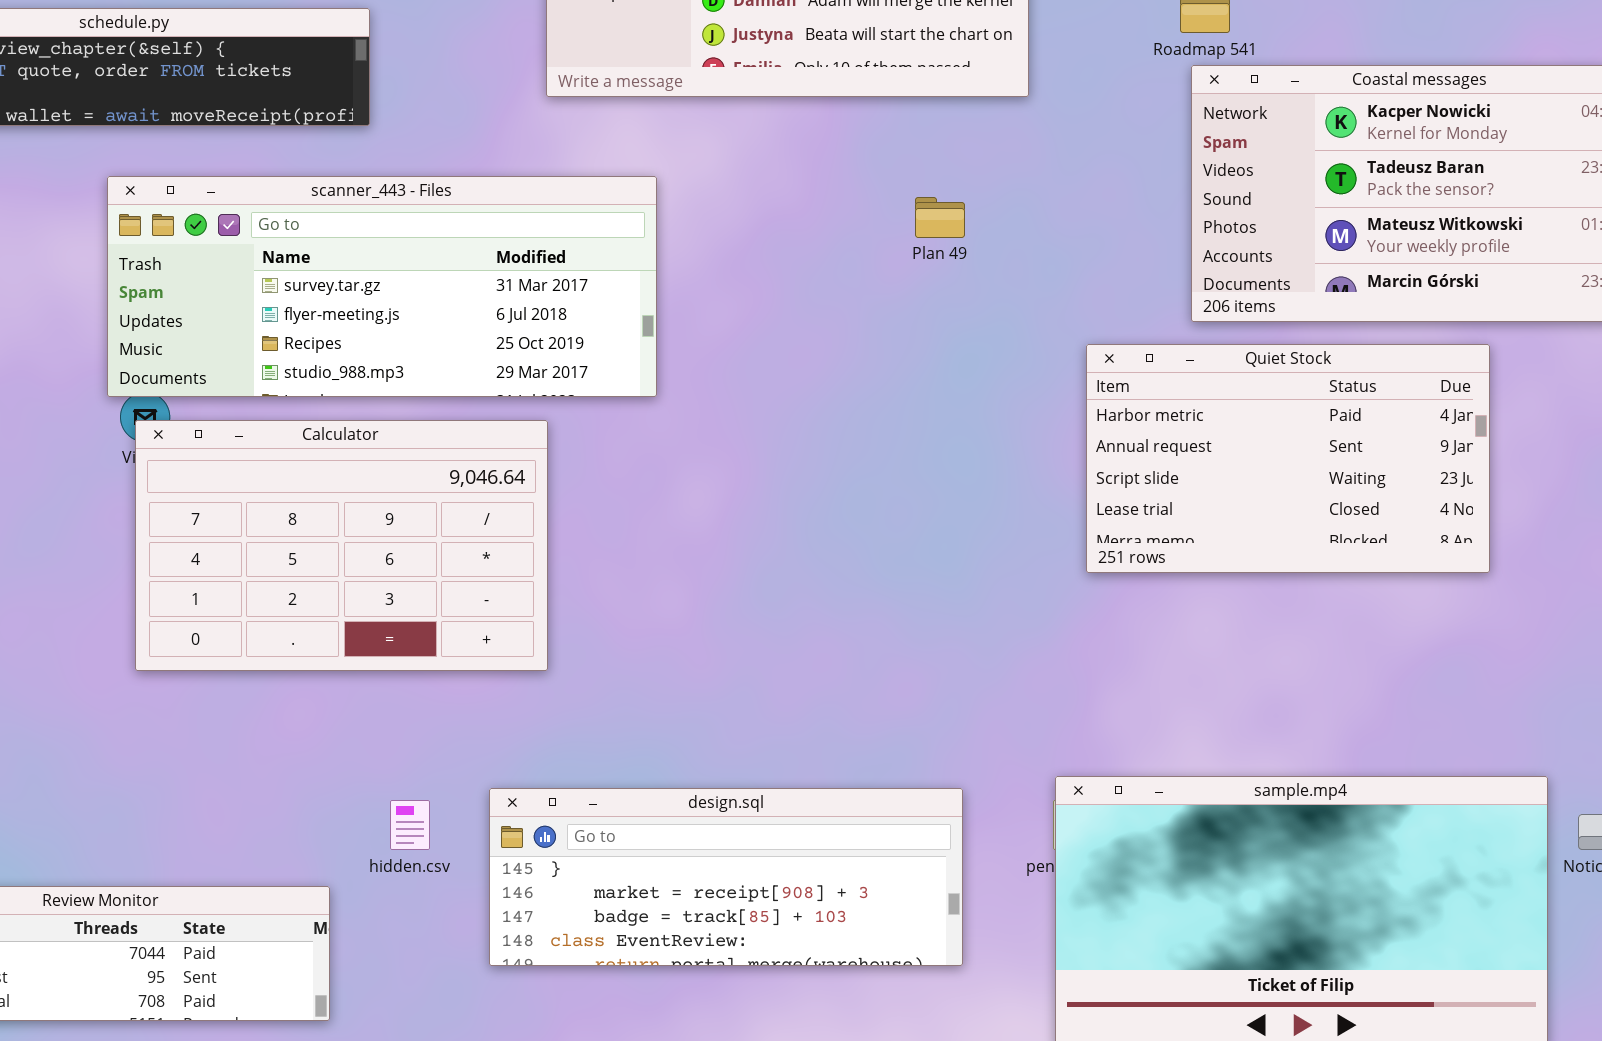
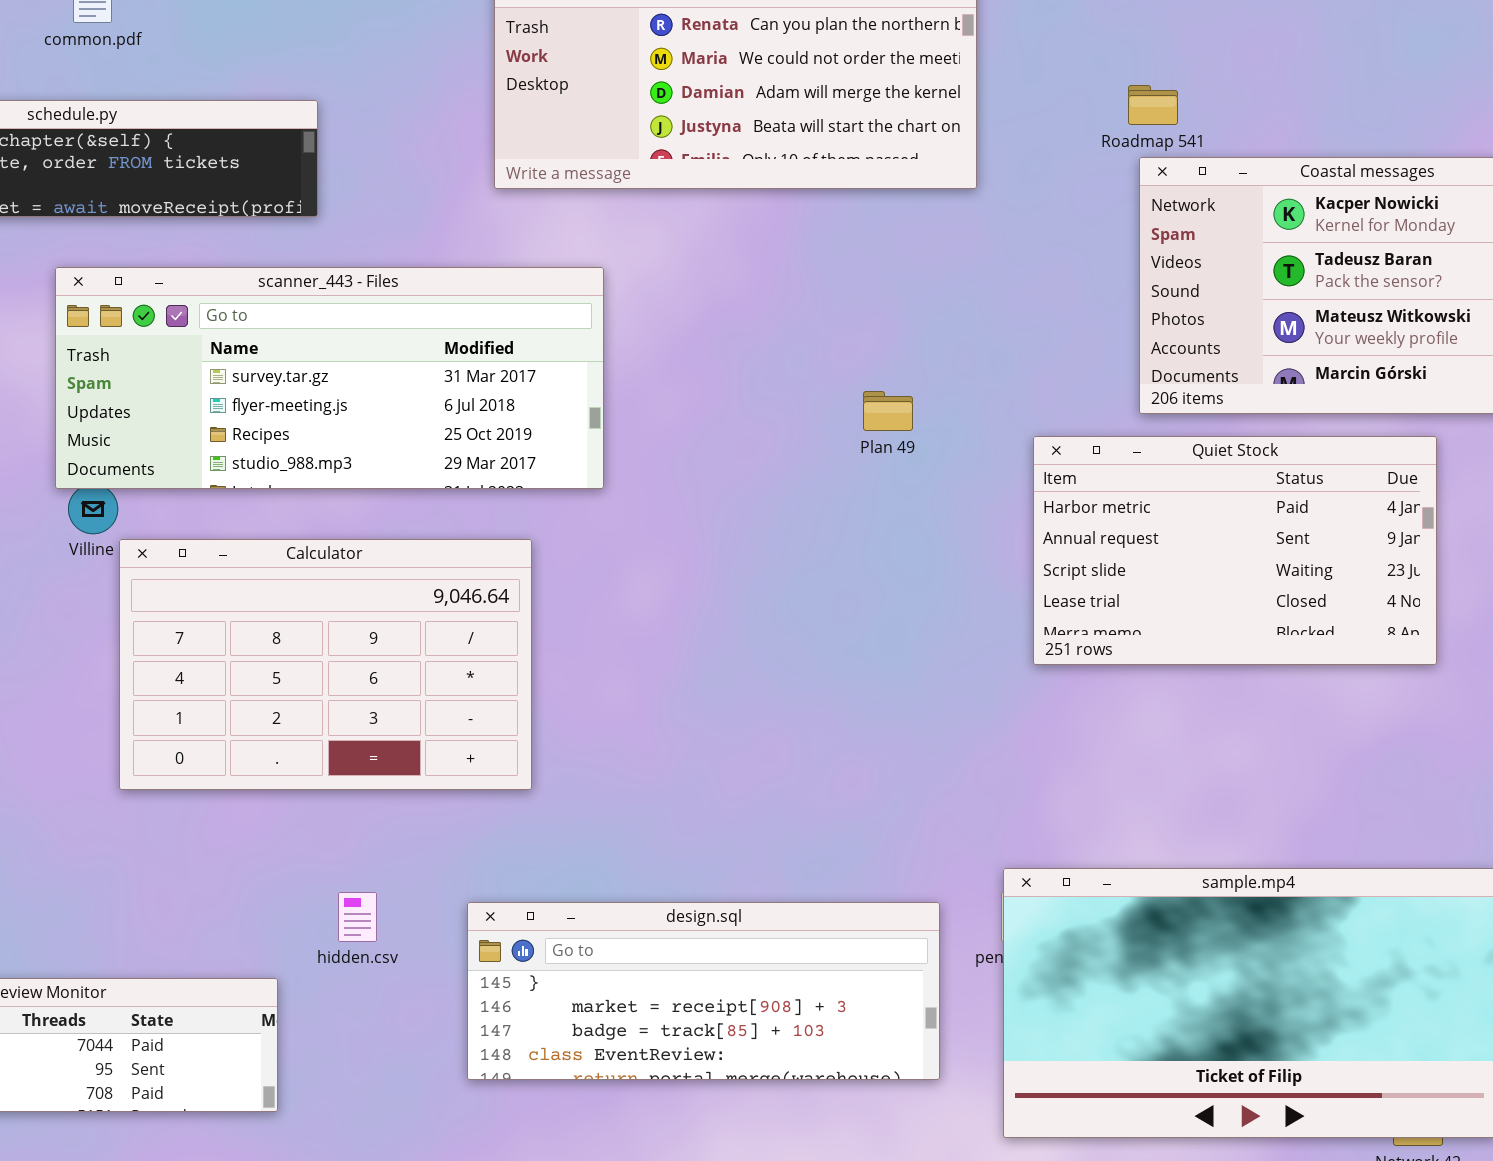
Plan 49: [915,197,965,238] -> [863,391,913,431], moved
Calculator: [135,420,548,671] -> [119,539,532,790], moved
design.sql: [489,788,963,966] -> [467,902,940,1080], moved

